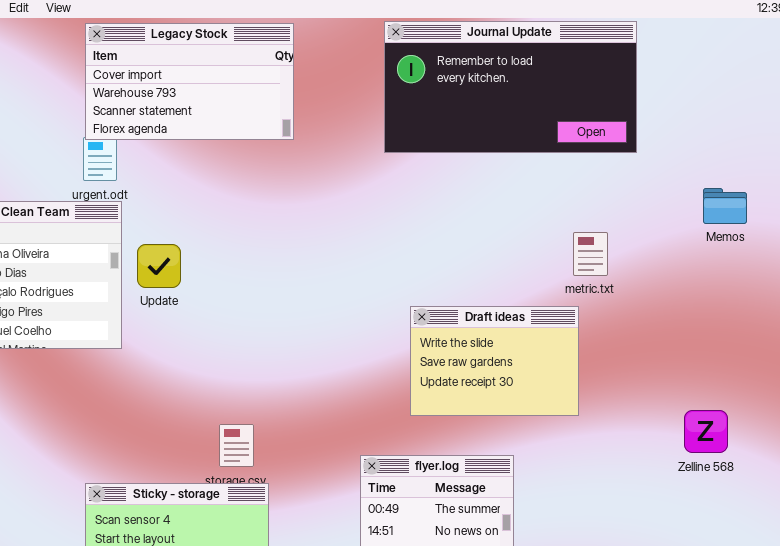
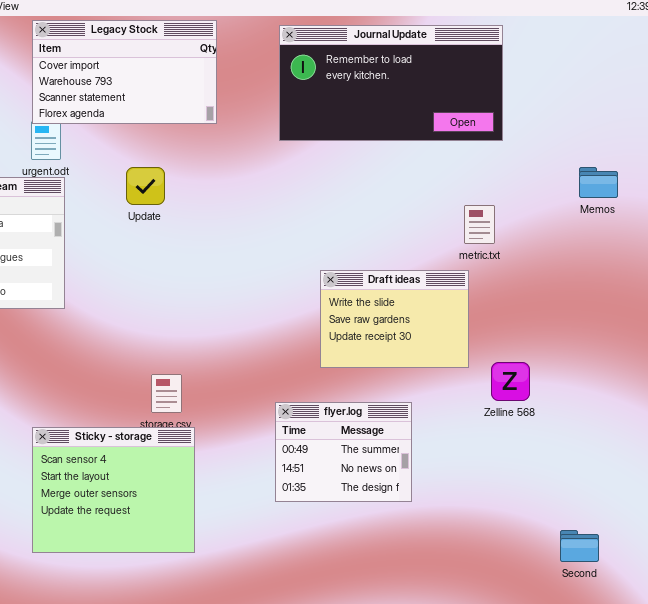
Journal Update: [384,21,637,153] -> [279,25,503,141], moved
Update: [137,244,181,288] -> [126,167,165,205], moved
Zelline 568: [684,410,728,453] -> [491,362,530,401], moved

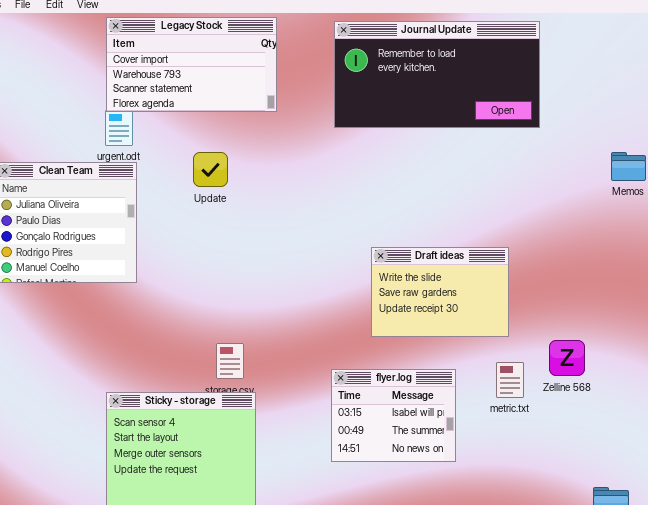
metric.txt: [464,205,495,244] -> [496,362,524,398], moved
Zelline 568: [491,362,530,401] -> [549,340,585,376], moved
flyer.log: [275,402,412,502] -> [331,369,456,462], scrolled up 1 row

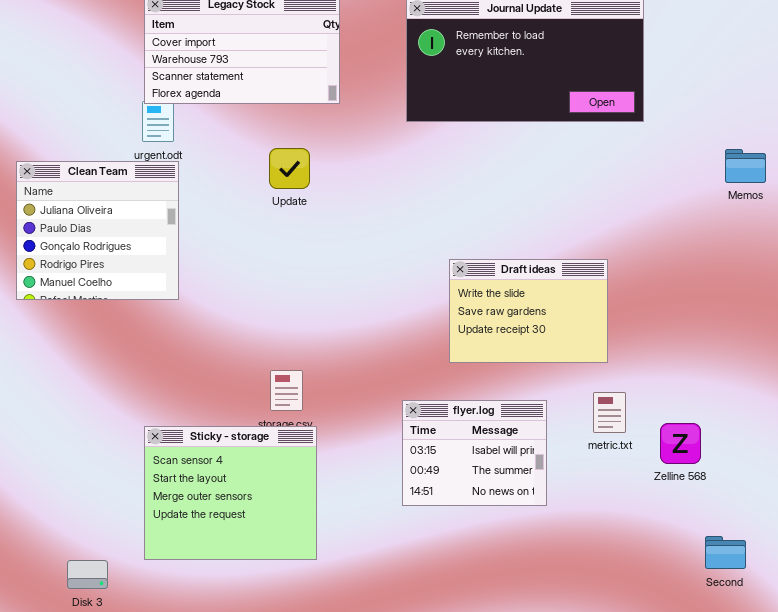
Update: [193,152,228,187] -> [269,148,310,189], moved
Zelline 568: [549,340,585,376] -> [660,423,701,464], moved

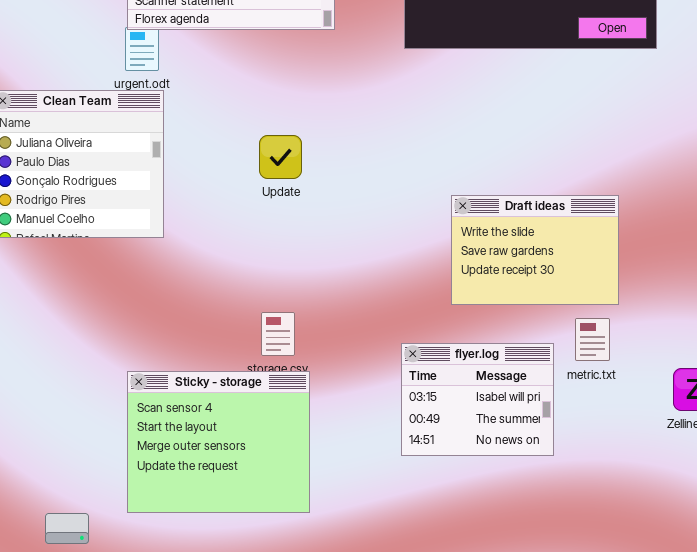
Update: [269,148,310,189] -> [259,135,302,179], moved
metric.txt: [593,392,626,433] -> [575,318,610,361], moved

